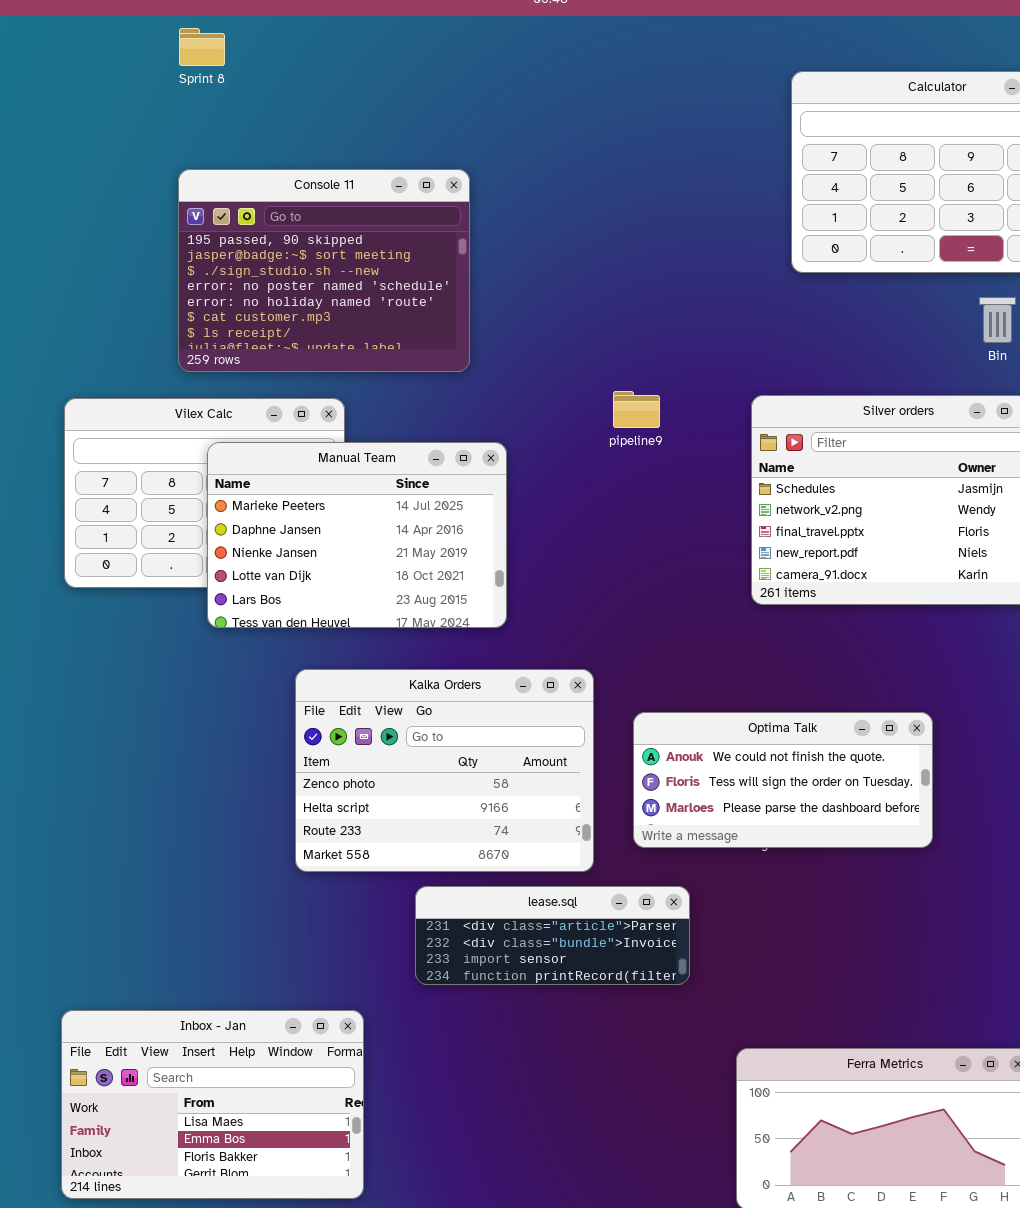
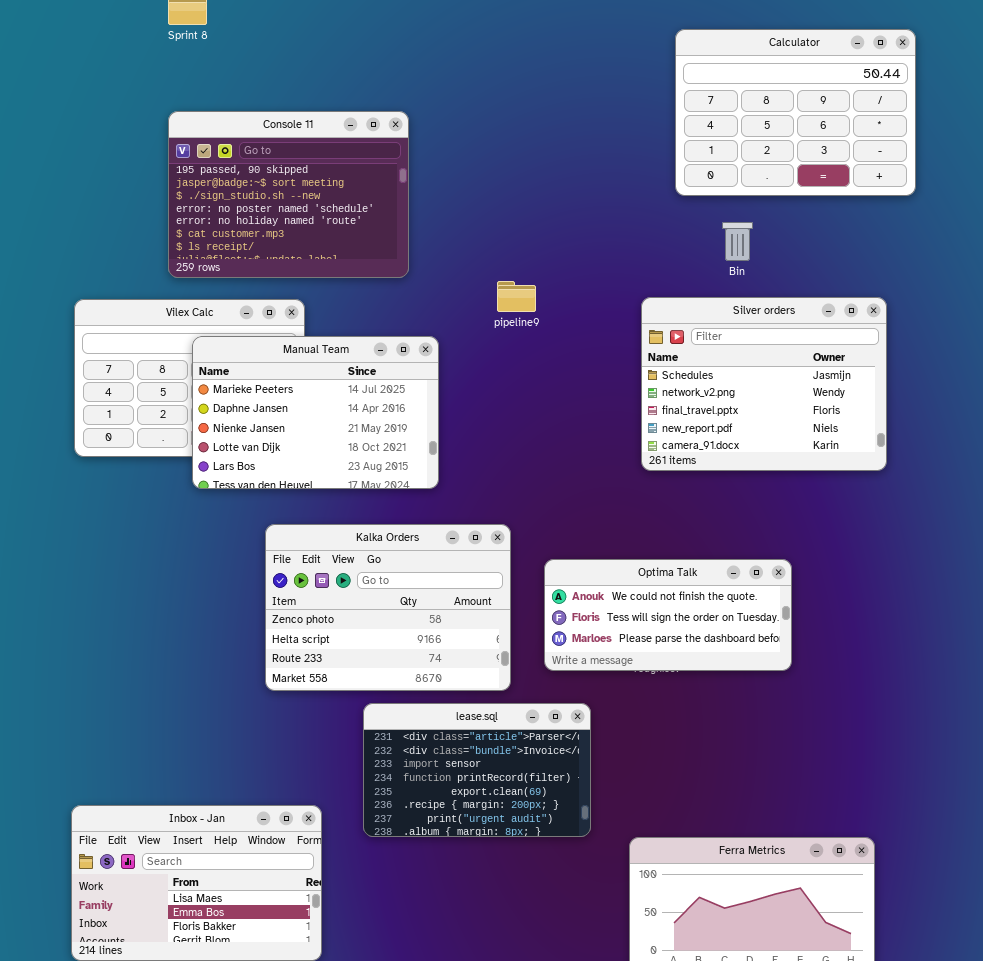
Bin: [979,297,1016,343] -> [722,222,753,261], moved
pipeline9: [613,391,660,428] -> [497,281,536,312], moved
lease.sql: [415,886,690,985] -> [363,703,591,837], resized

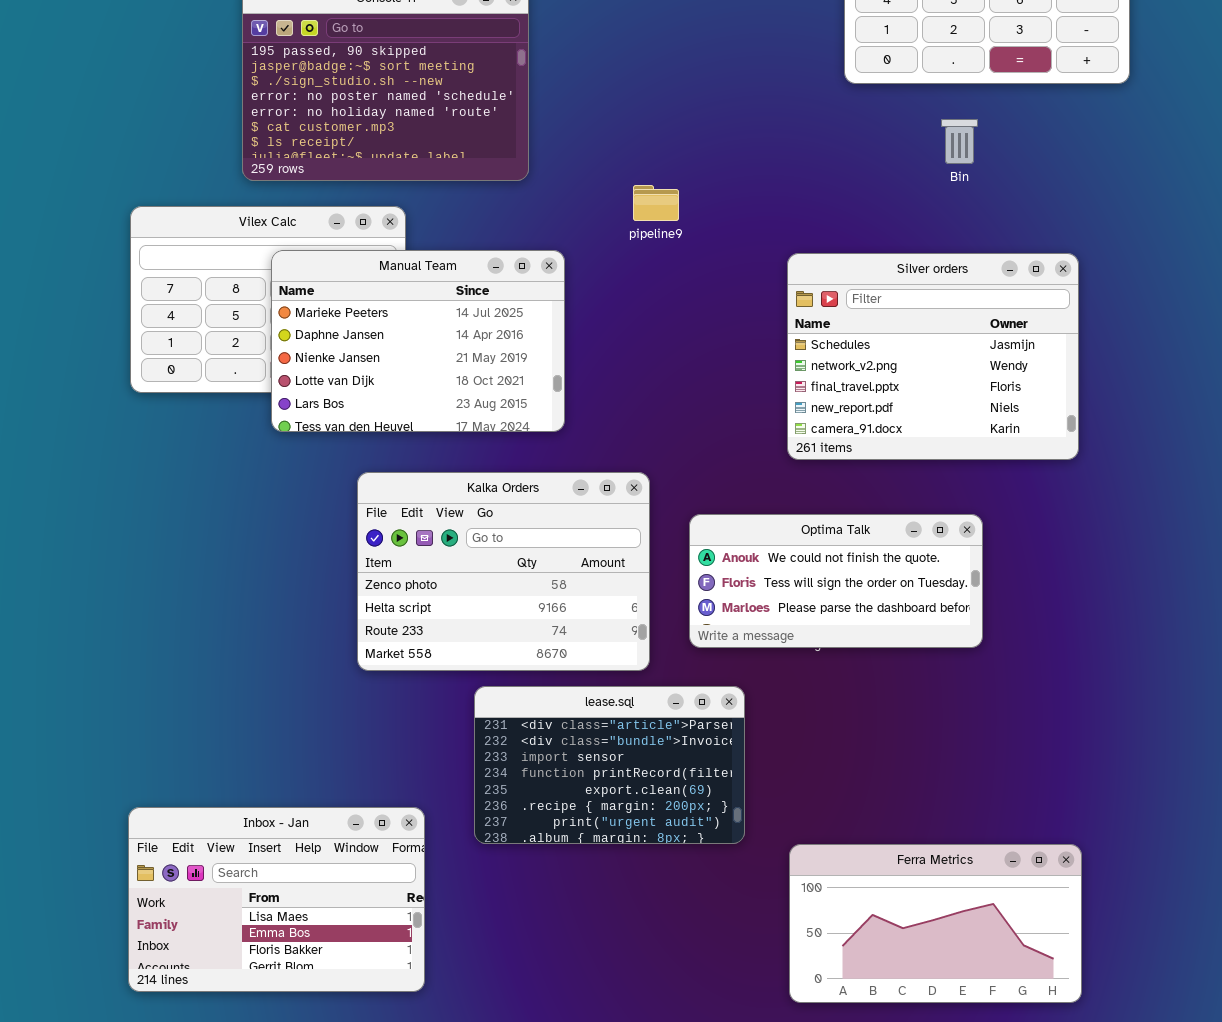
Bin: [722,222,753,261] -> [941,119,978,164], moved
Silver orders: [641,297,887,471] -> [787,253,1079,460], moved

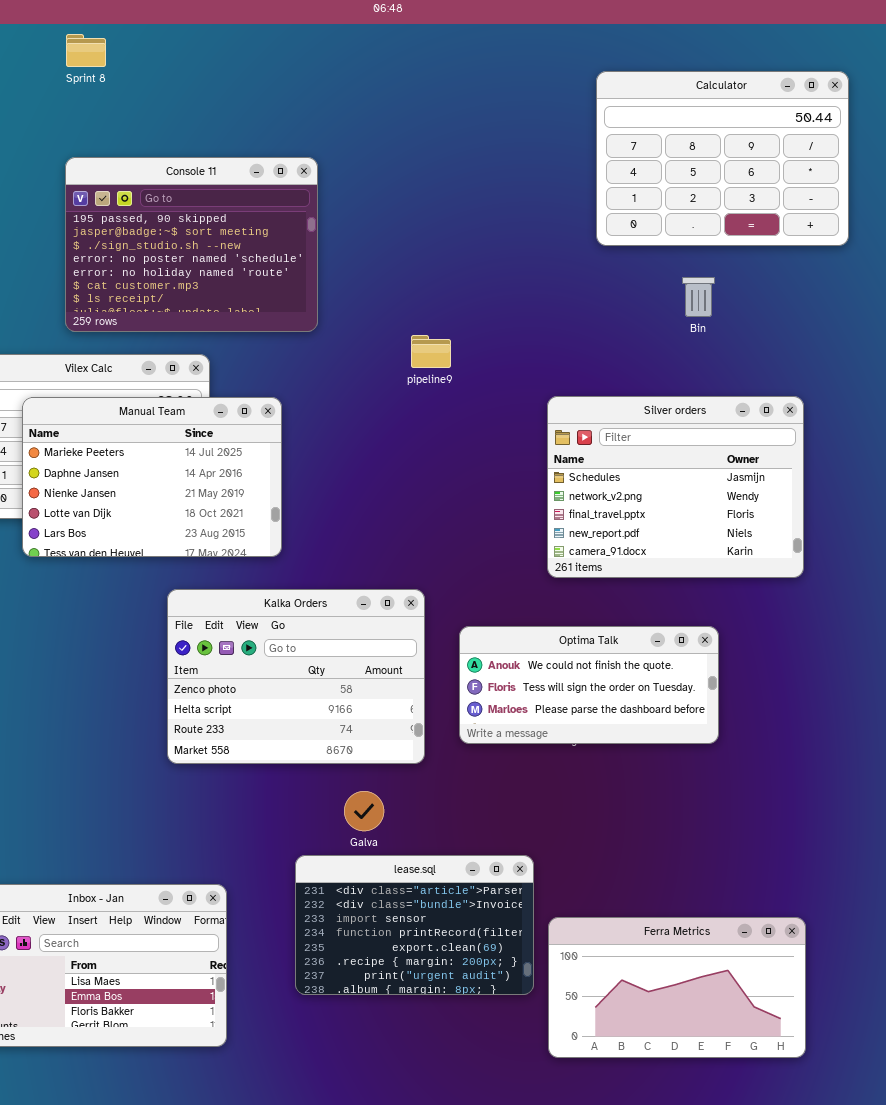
Manual Team: [271,250,565,432] -> [22,397,282,557], moved
lease.sql: [474,686,745,844] -> [295,855,534,995], moved

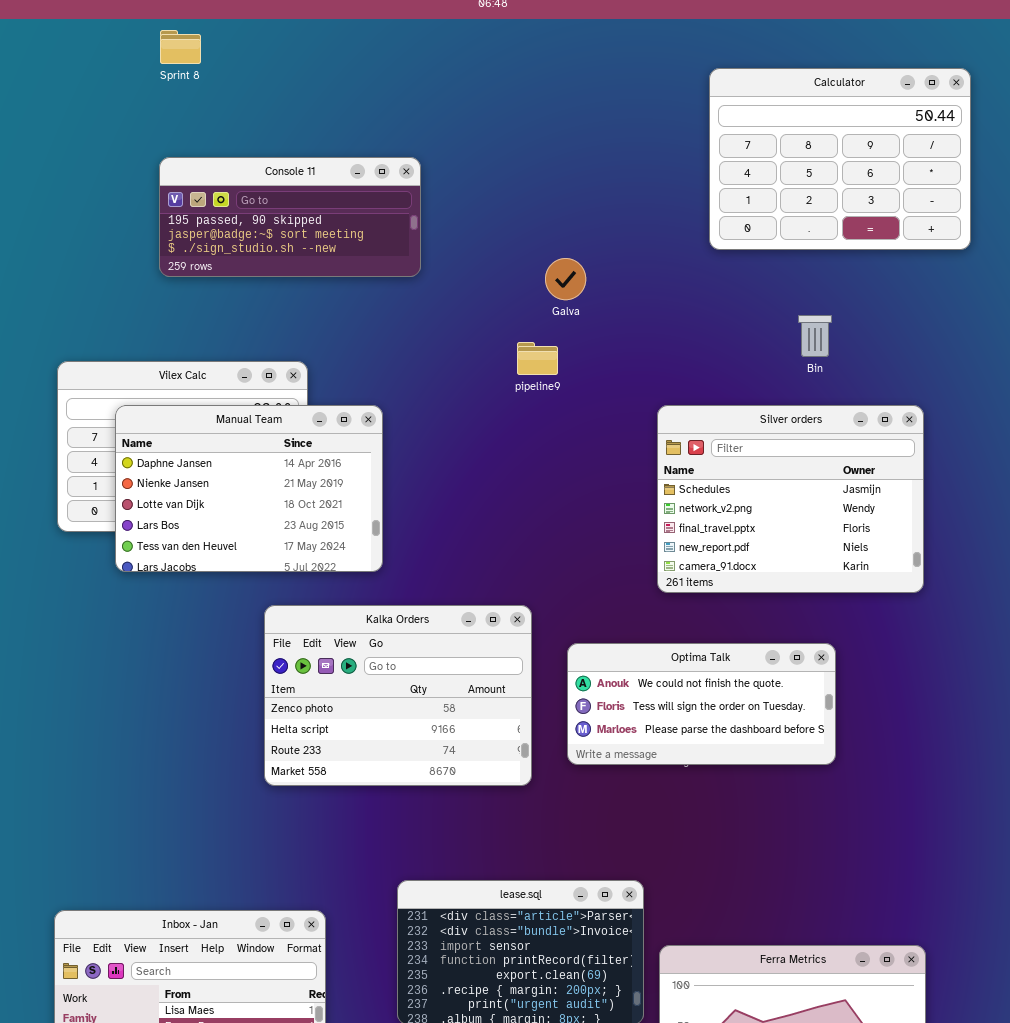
Console 11: [65,157,318,332] -> [159,157,421,277], resized
Bin: [682,277,715,317] -> [798,315,832,357], moved
Manual Team: [22,397,282,557] -> [115,405,383,572], scrolled down 1 row
Galva: [344,791,384,831] -> [545,258,586,300], moved

